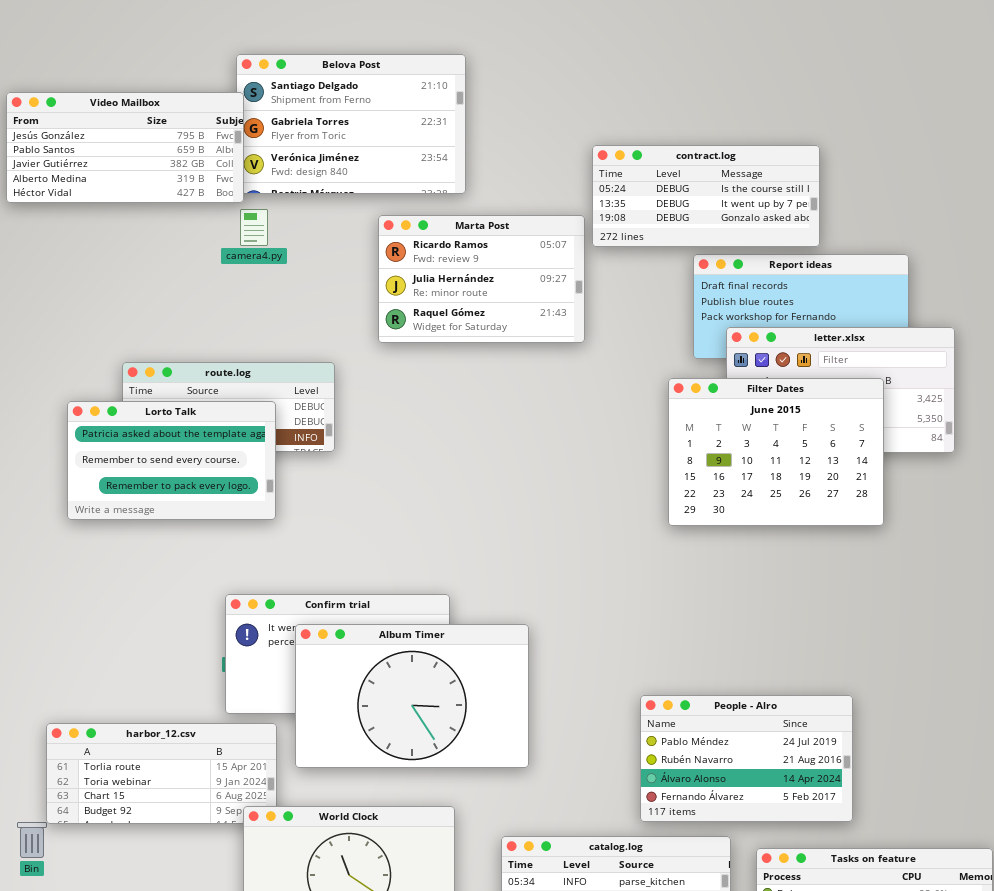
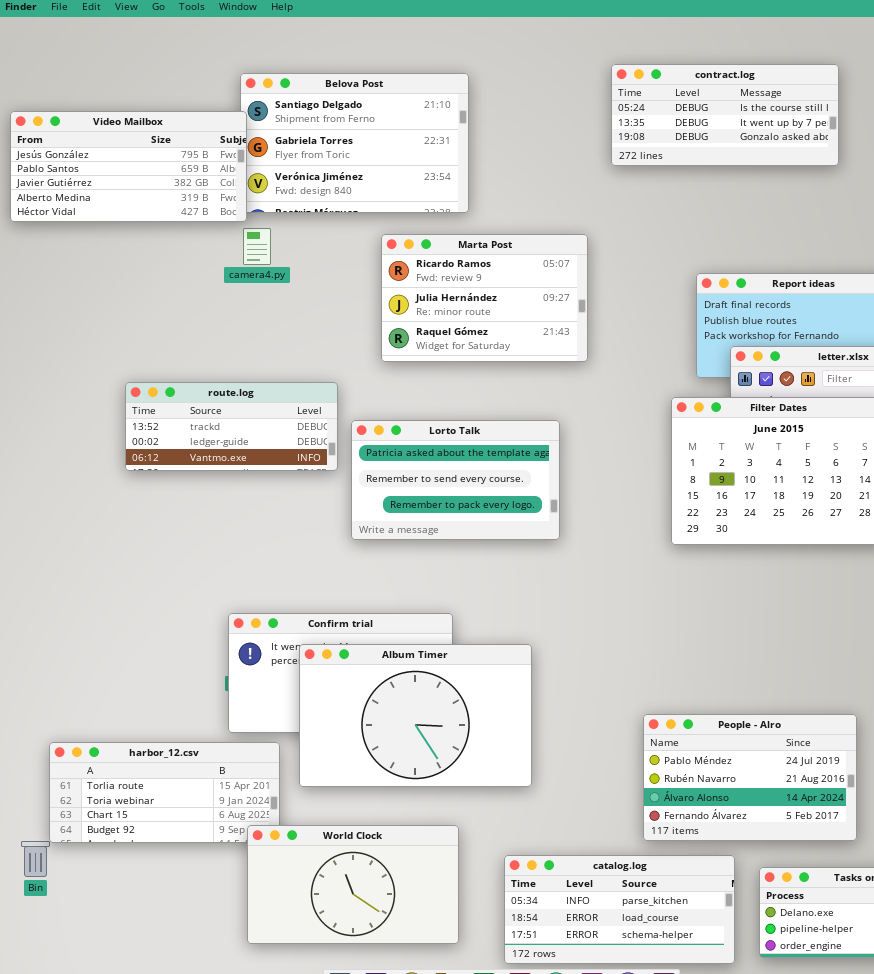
contract.log: [592,145,820,247] -> [611,64,839,166], moved
Lorto Talk: [67,401,276,520] -> [351,420,560,540], moved

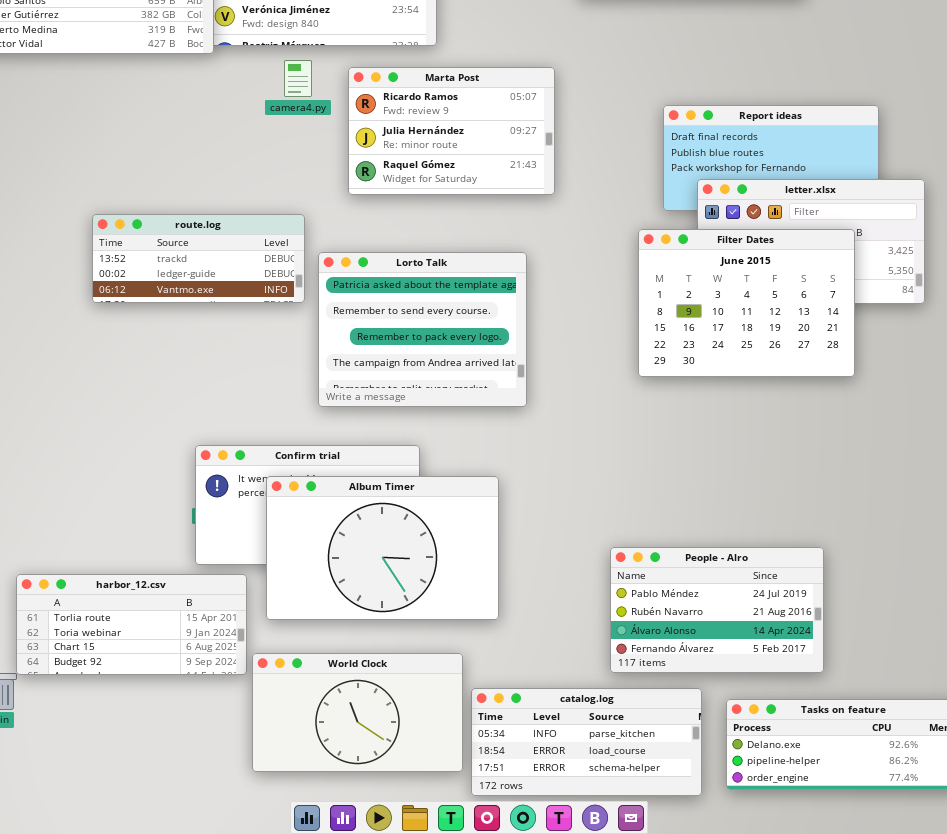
camera4.py: [243,228,271,265] -> [284,60,312,97], moved
Lorto Talk: [351,420,560,540] -> [318,252,527,407], resized
World Clock: [247,825,459,944] -> [252,653,463,772], moved

